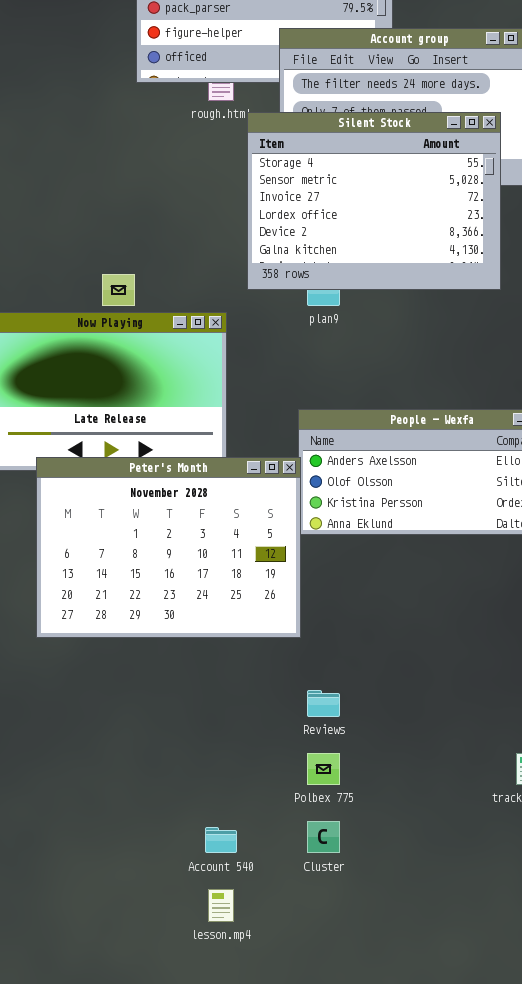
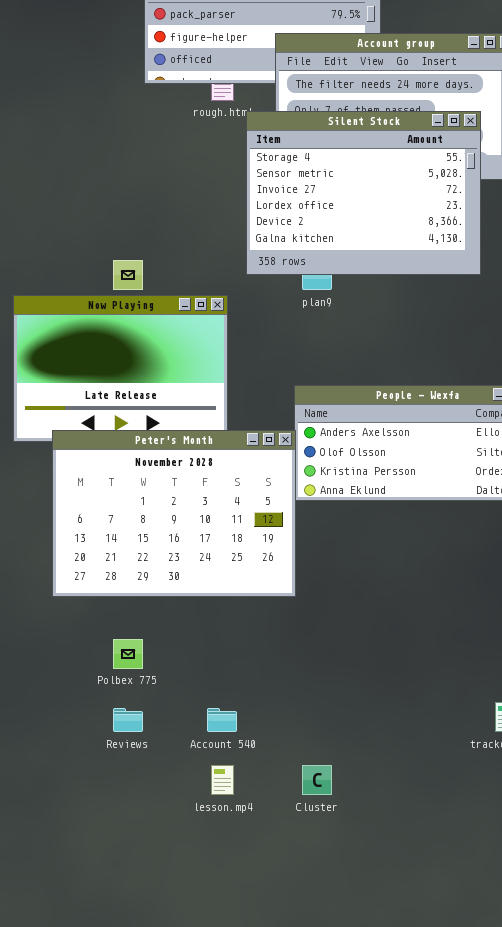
Reviews: [307,690,340,717] -> [113,708,143,732], moved
Polbex 775: [307,753,340,785] -> [113,639,143,669], moved
Account 540: [205,827,237,853] -> [207,708,237,732], moved
lesson.mp4: [208,889,234,922] -> [211,765,234,795], moved

